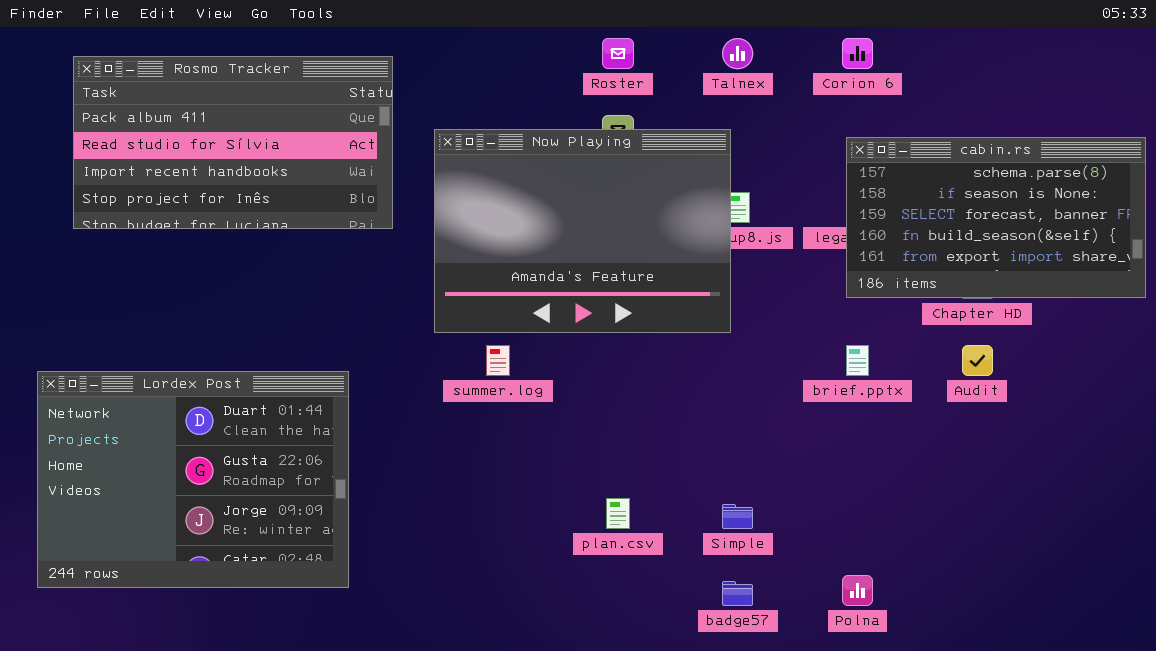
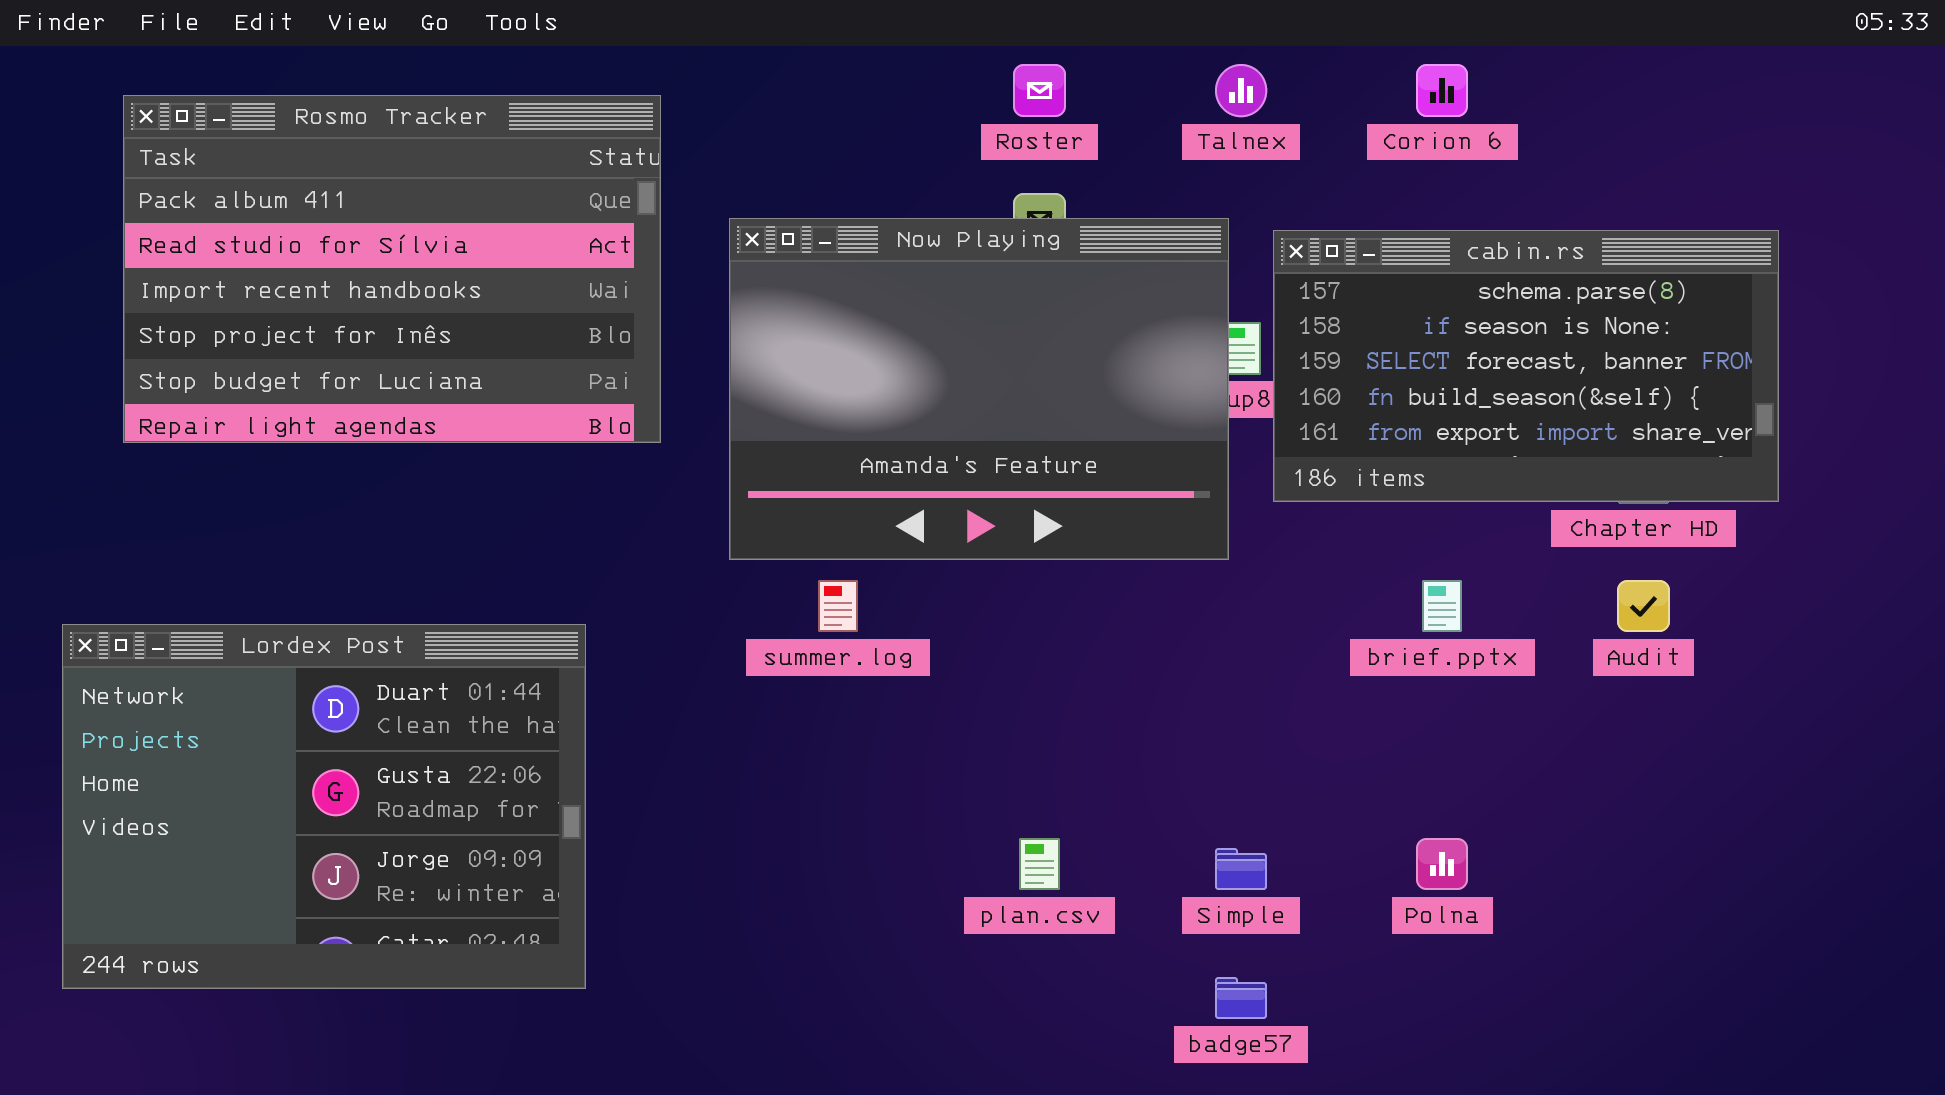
Rosmo Tracker: [73,56,393,229] -> [123,95,661,443], resized
cabin.rs: [846,137,1146,298] -> [1273,230,1779,502], moved
Polna: [842,575,873,606] -> [1416,838,1468,890], moved

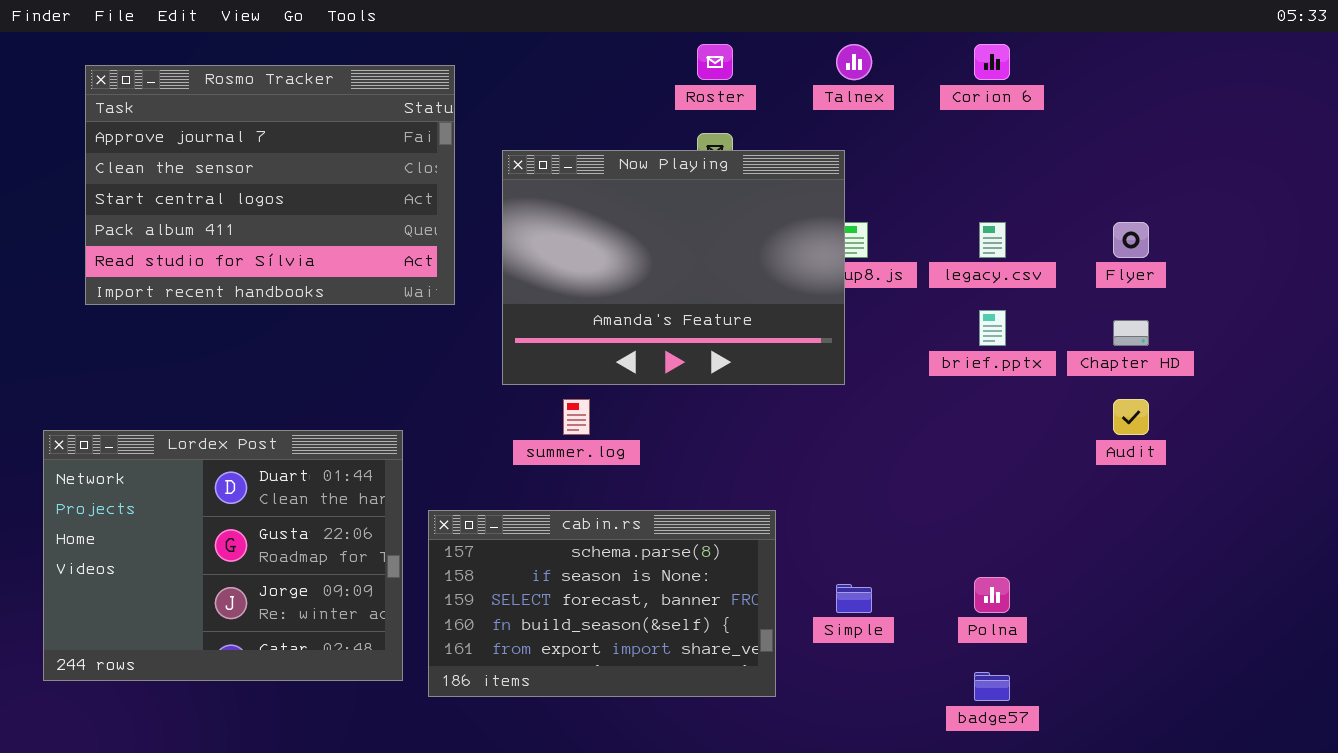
Rosmo Tracker: [123,95,661,443] -> [85,65,455,305], scrolled up 3 rows
cabin.rs: [1273,230,1779,502] -> [428,510,776,697], moved
brief.pptx: [1422,580,1462,632] -> [979,310,1006,346], moved
badge57: [1215,977,1267,1019] -> [974,672,1010,701], moved

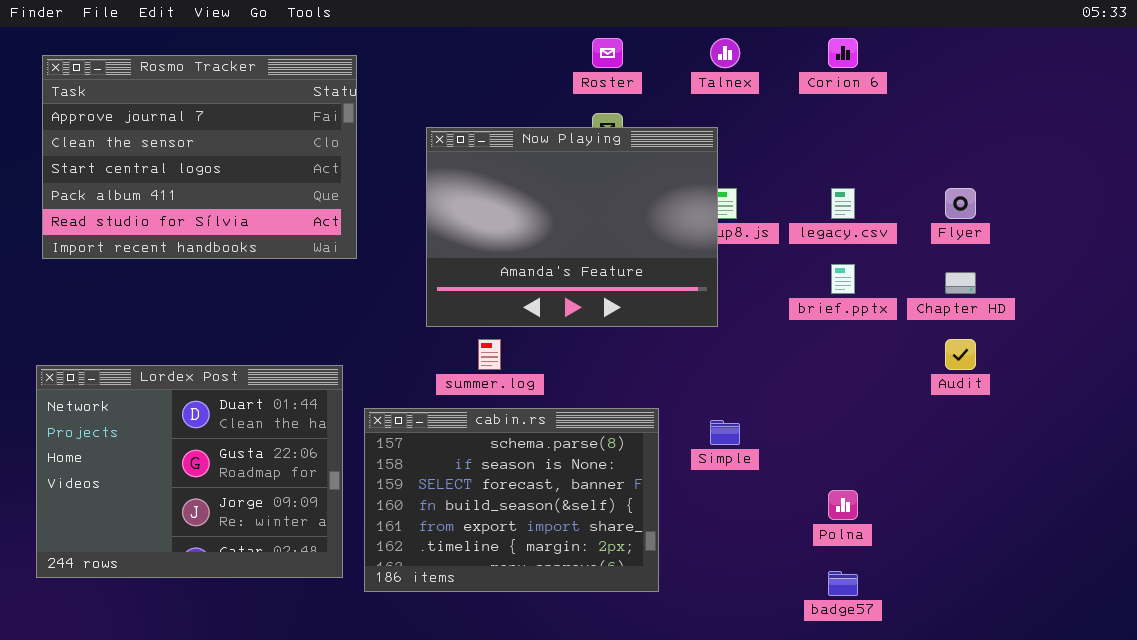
Rosmo Tracker: [85,65,455,305] -> [42,55,357,259], moved
cabin.rs: [428,510,776,697] -> [364,408,659,592], resized
Simple: [836,584,872,613] -> [710,420,740,445], moved

